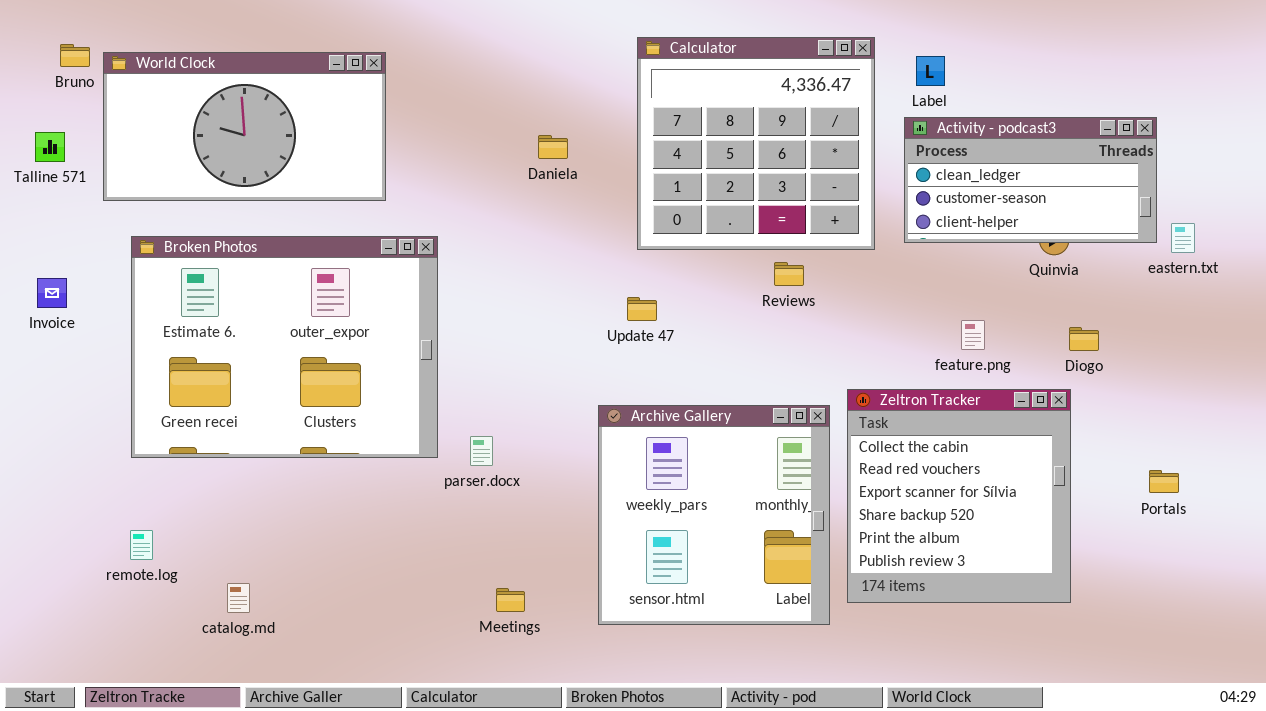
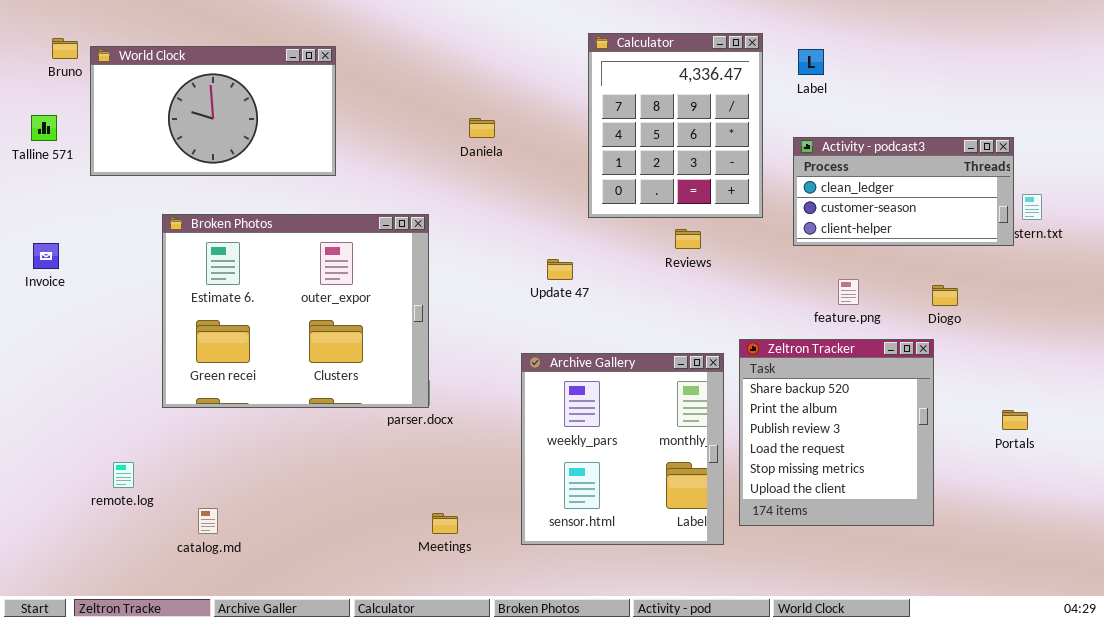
Calculator: [637,37,875,250] -> [588,33,763,218], resized
Activity - podcast3: [904,117,1157,243] -> [793,137,1014,246], moved
Broken Photos: [131,236,438,458] -> [162,214,429,408], moved
Zeltron Tracker: [847,389,1071,603] -> [739,339,934,526], scrolled down 3 rows

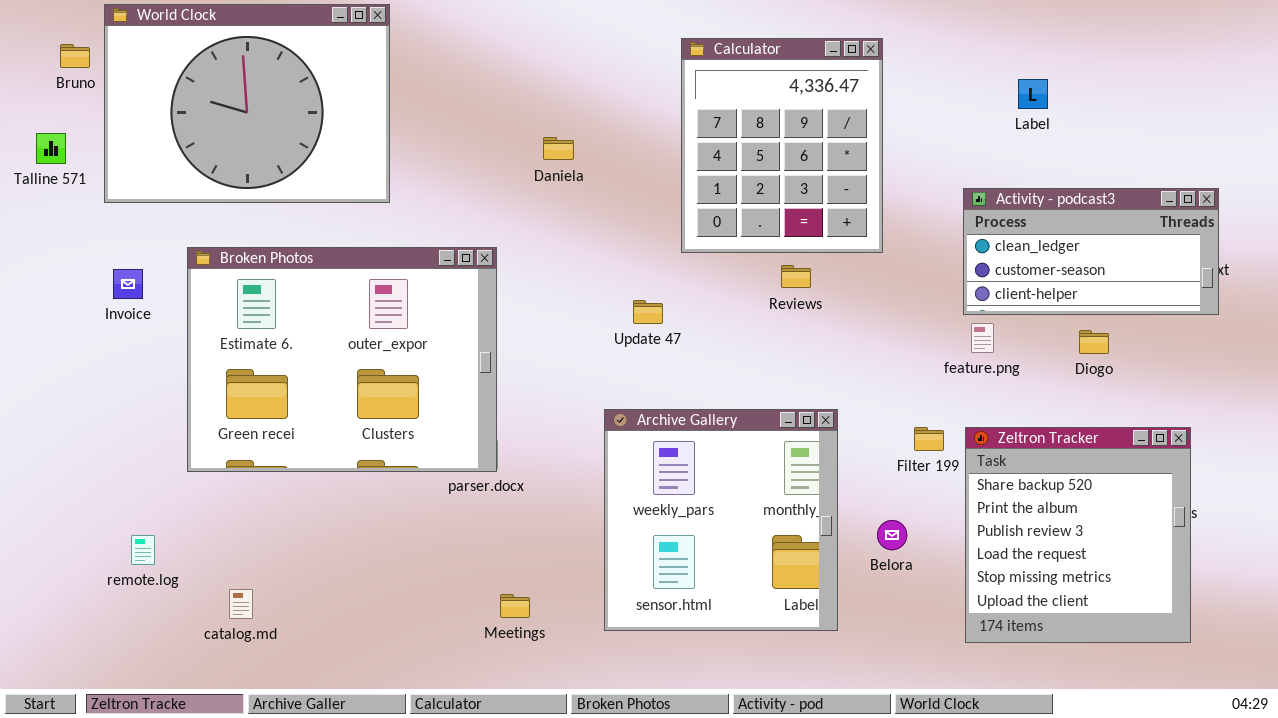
World Clock: [90,46,336,176] -> [104,4,390,203], resized
Label: [798,49,824,75] -> [1018,79,1048,109], moved
Activity - podcast3: [793,137,1014,246] -> [963,188,1219,315], moved
Invoice: [33,243,59,269] -> [113,269,143,299], moved
Zeltron Tracker: [739,339,934,526] -> [965,427,1191,643], moved

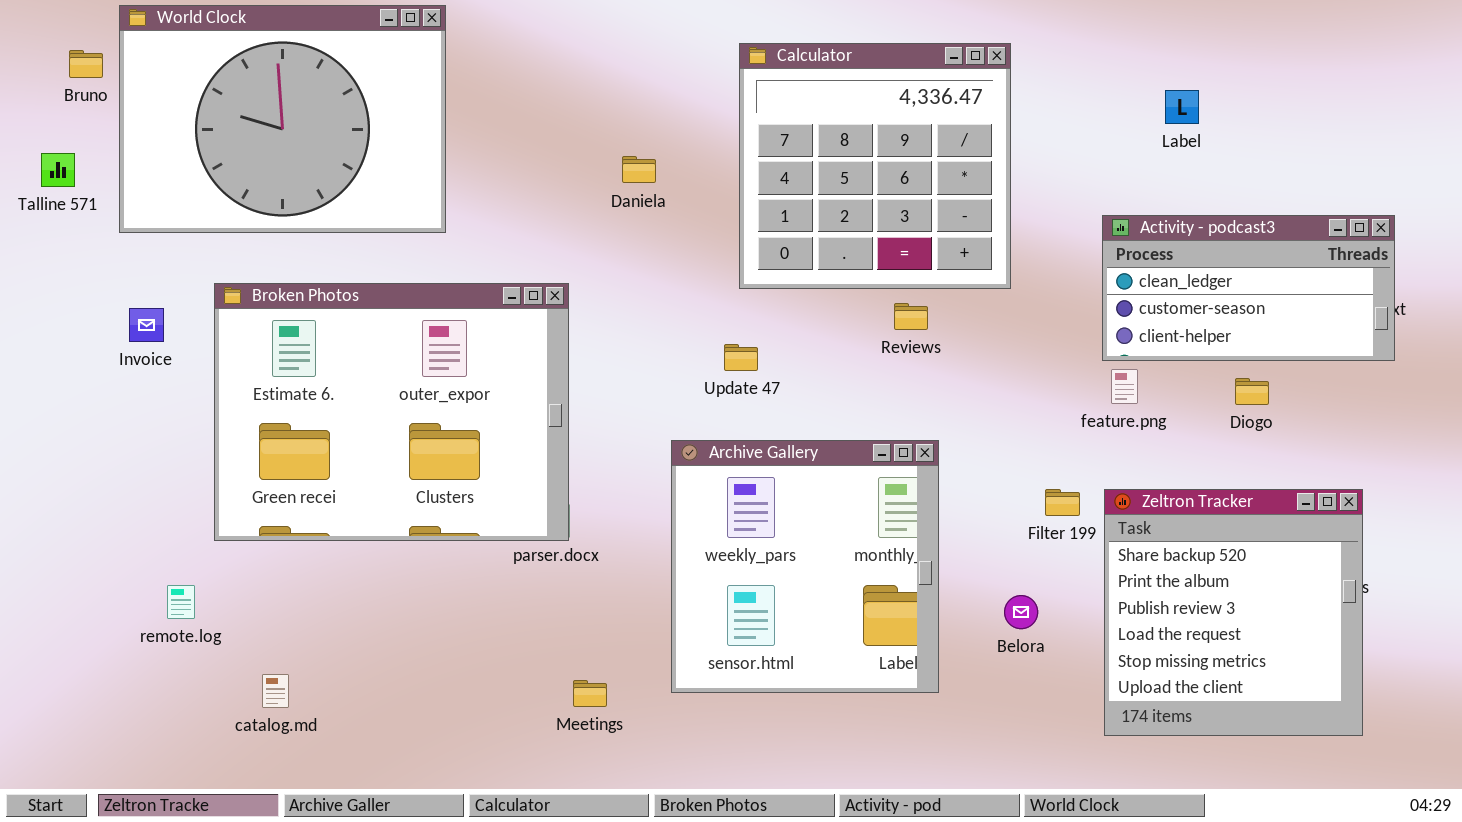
Calculator: [681,38,883,253] -> [739,43,1011,289], resized
Archive Gallery: [604,409,838,631] -> [671,440,939,693], moved
remote.log: [131,535,155,565] -> [167,585,195,619], moved

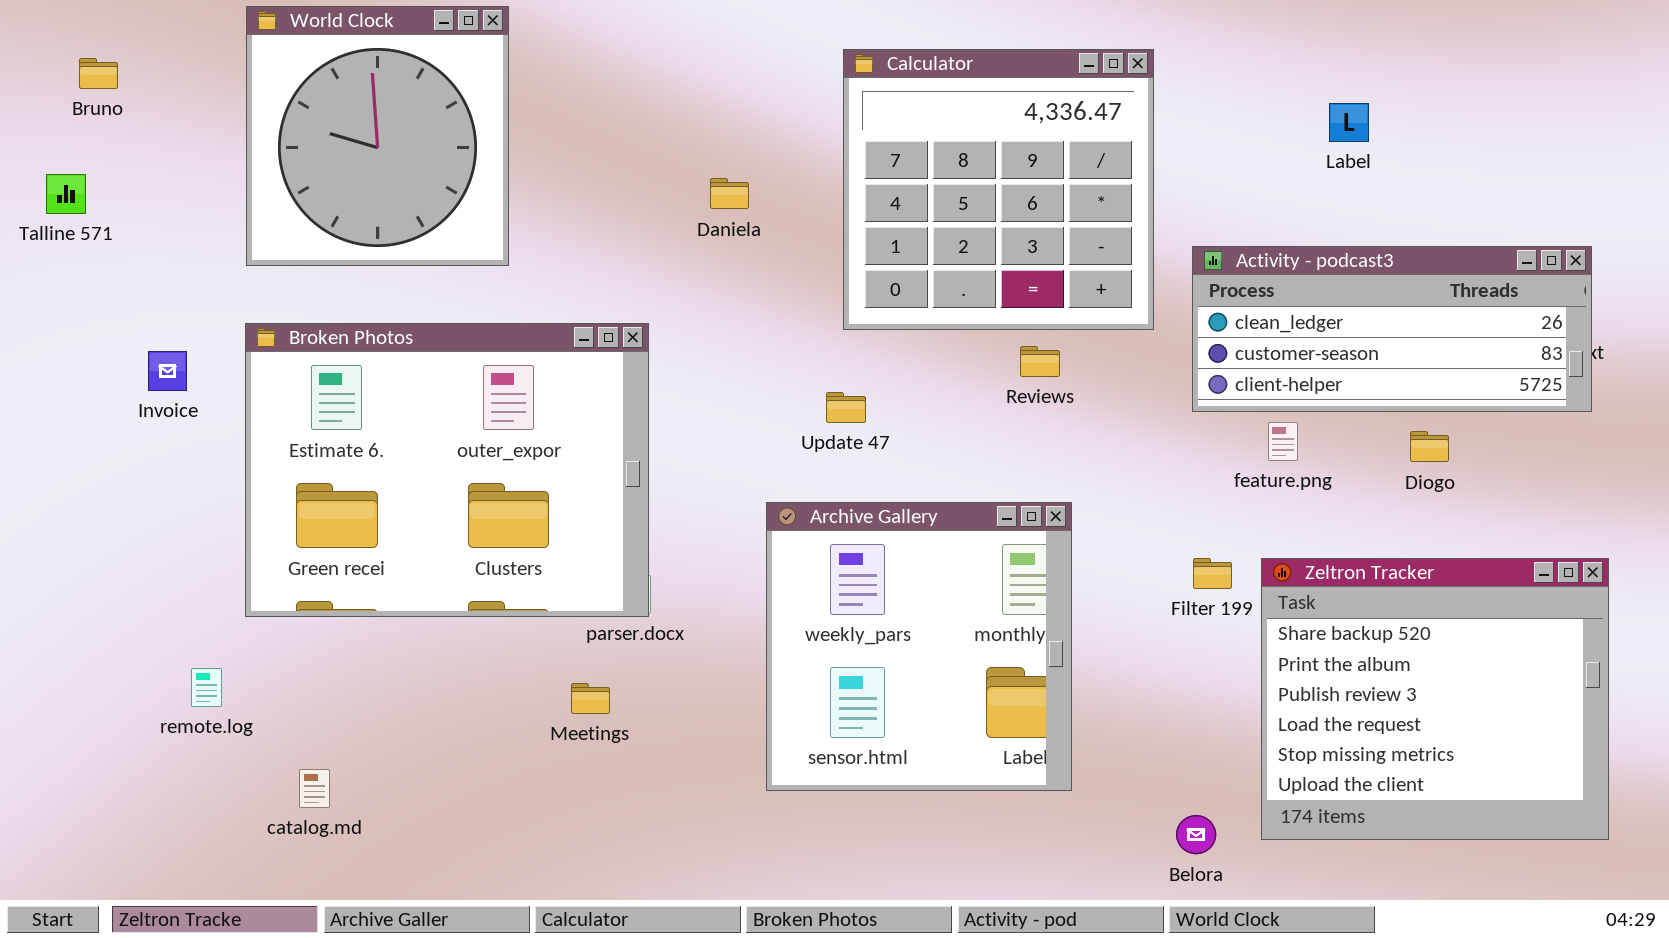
World Clock: [119,5,446,233] -> [246,6,509,266], resized
Activity - podcast3: [1102,215,1395,361] -> [1192,246,1592,412], resized
Zeltron Tracker: [1104,489,1363,736] -> [1261,558,1609,840], resized
Belora: [1004,595,1038,629] -> [1176,815,1216,854], moved
Meetings: [573,680,607,707] -> [571,683,610,714], moved

